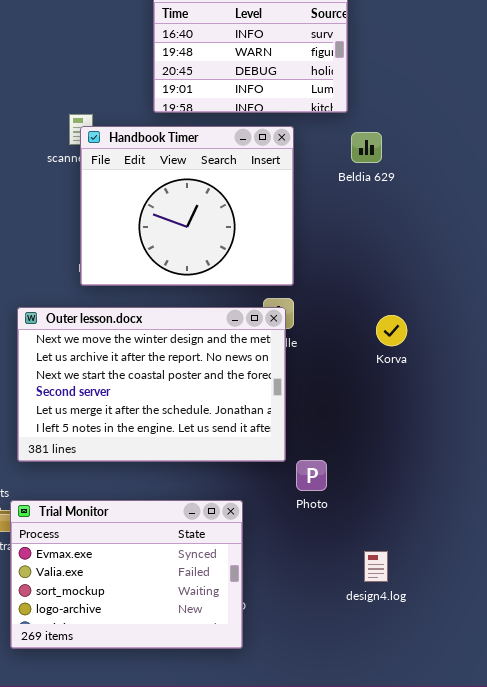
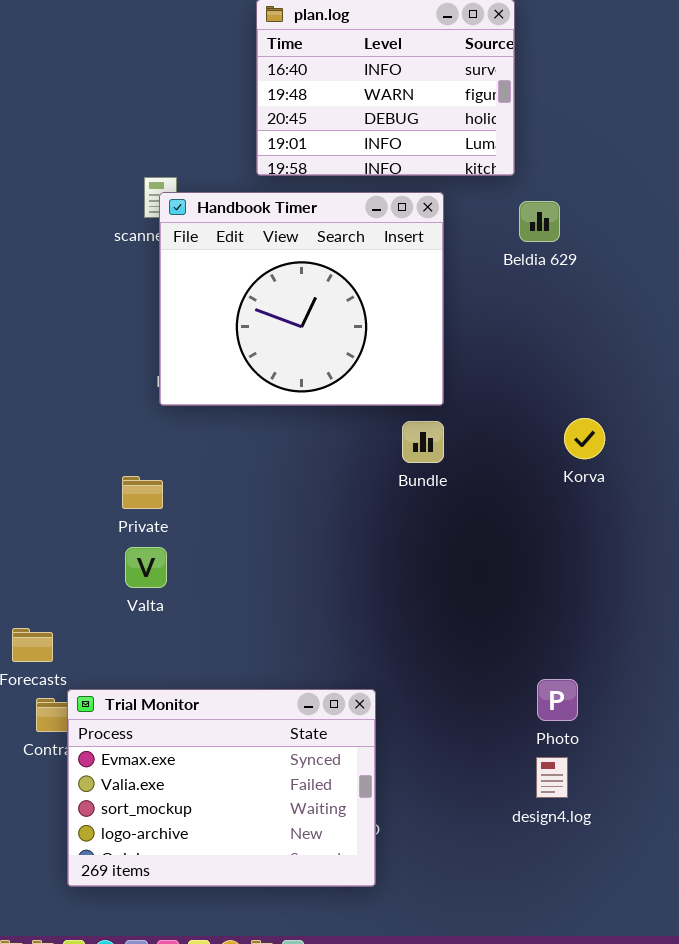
Outer lesson.docx: [17,307,286,462] -> none, closed
Korva: [376,315,407,346] -> [564,418,605,459], moved
Photo: [296,460,327,491] -> [537,679,578,721], moved

